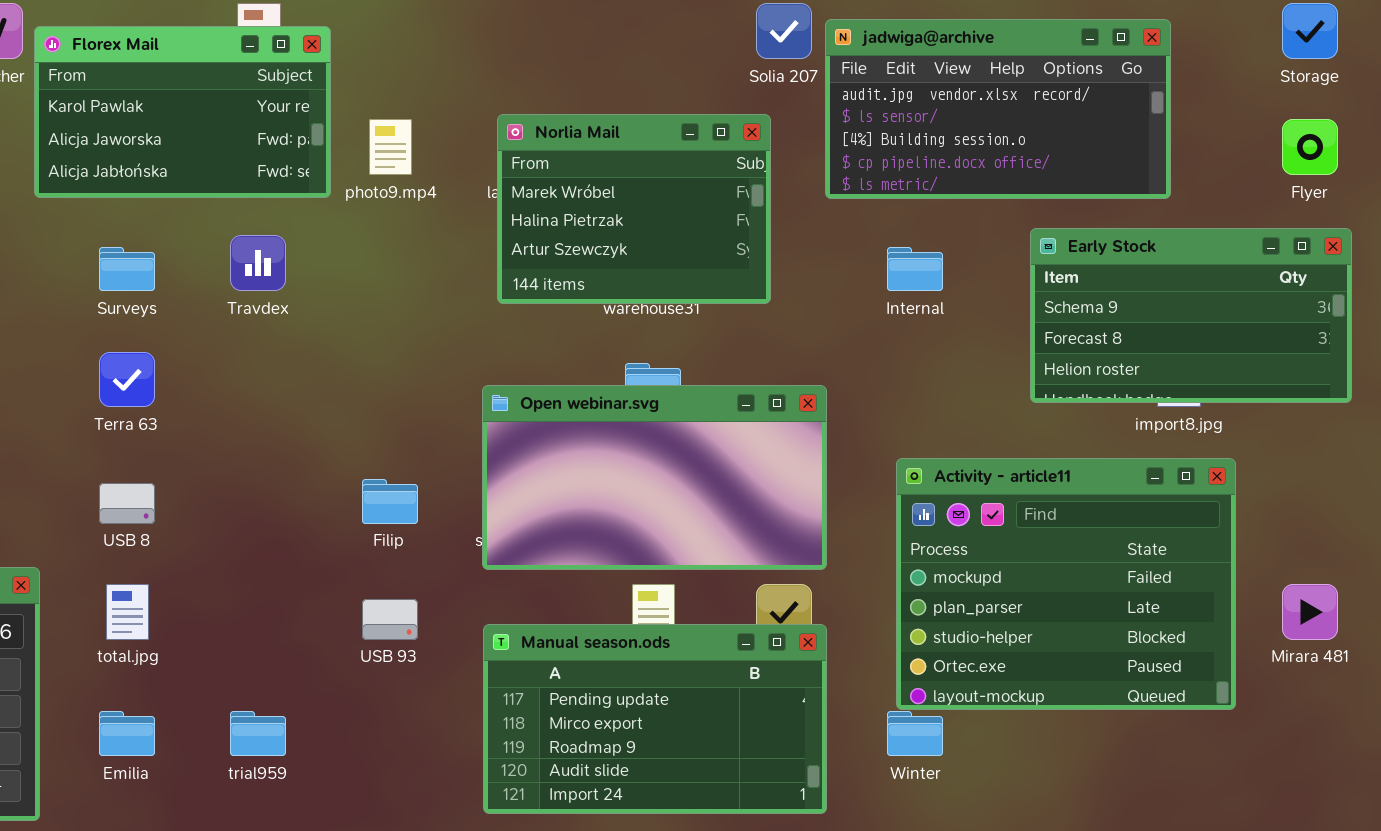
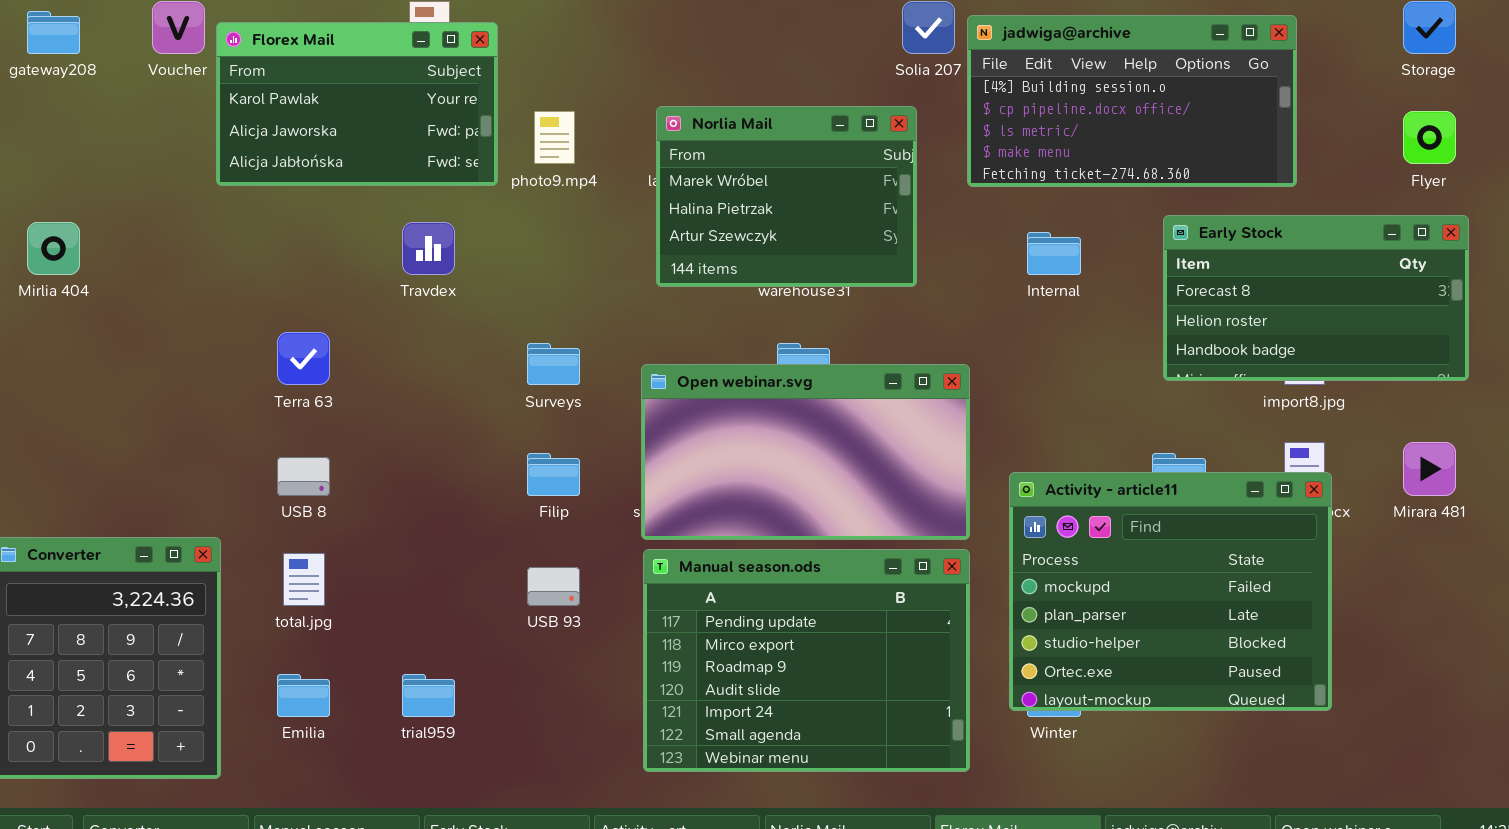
jadwiga@archive: [825,19,1171,199] -> [967,15,1297,187], scrolled down 2 rows
Early Stock: [1030,228,1352,403] -> [1163,215,1469,381], scrolled down 1 row
Surveys: [99,247,155,291] -> [527,343,580,385], moved
Activity - article11: [896,458,1236,710] -> [1009,472,1332,711], moved
Mirara 481: [1282,584,1338,640] -> [1403,442,1456,496], moved
Manual season.ods: [483,624,827,814] -> [643,549,970,772], resized

